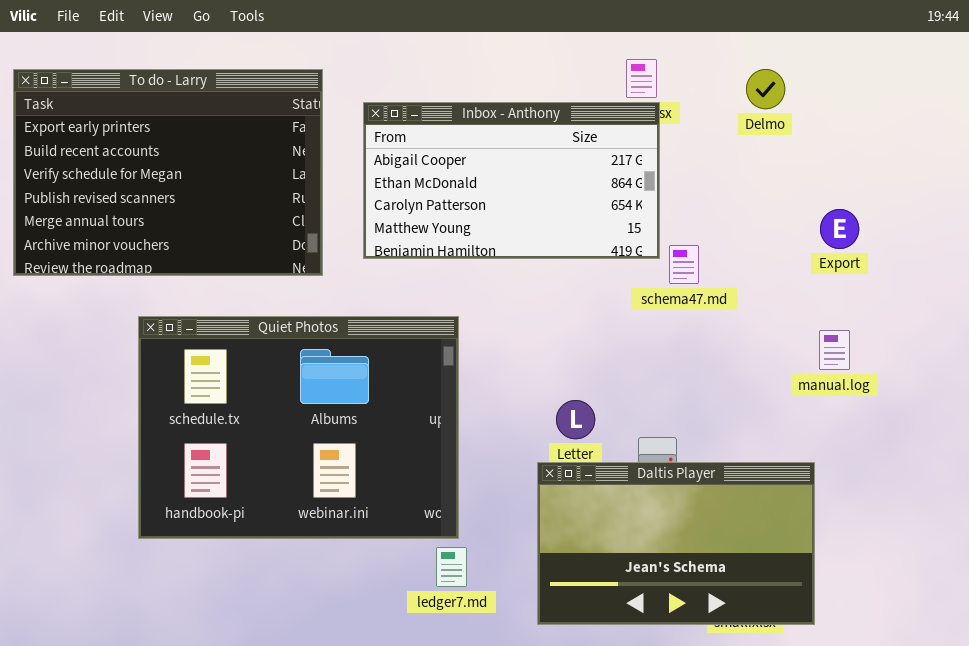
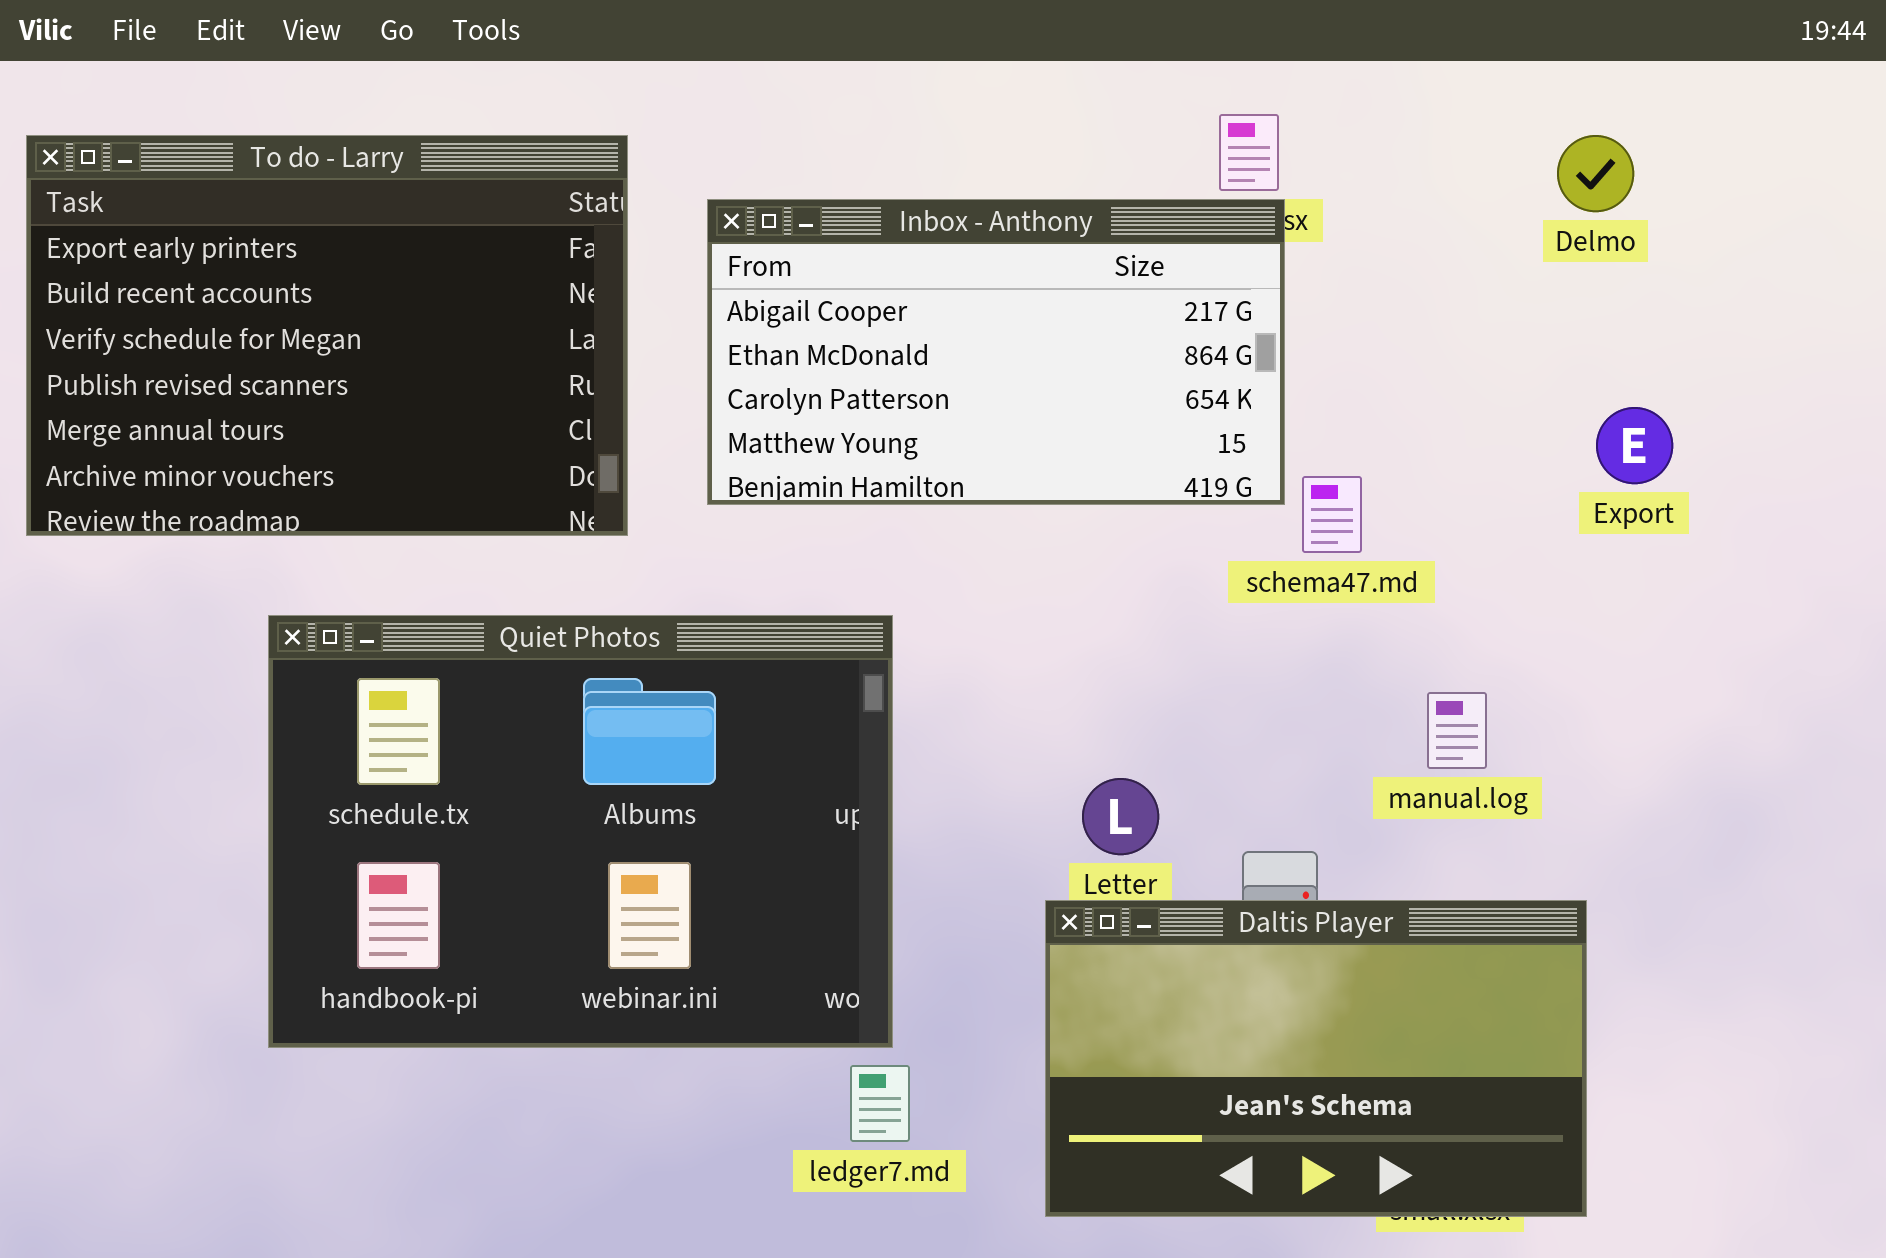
Delmo: [746,69,785,109] -> [1557,135,1634,212], moved
manual.log: [819,330,850,370] -> [1427,692,1487,769], moved

